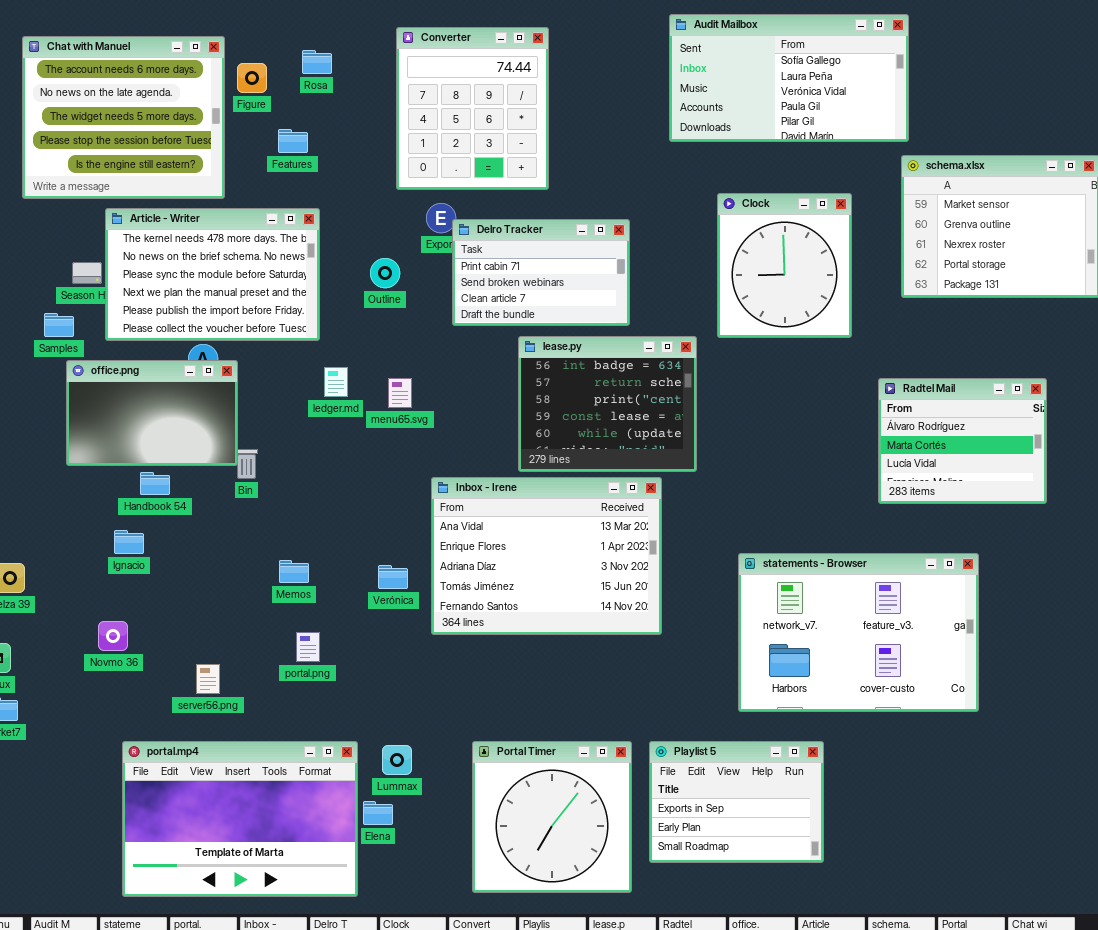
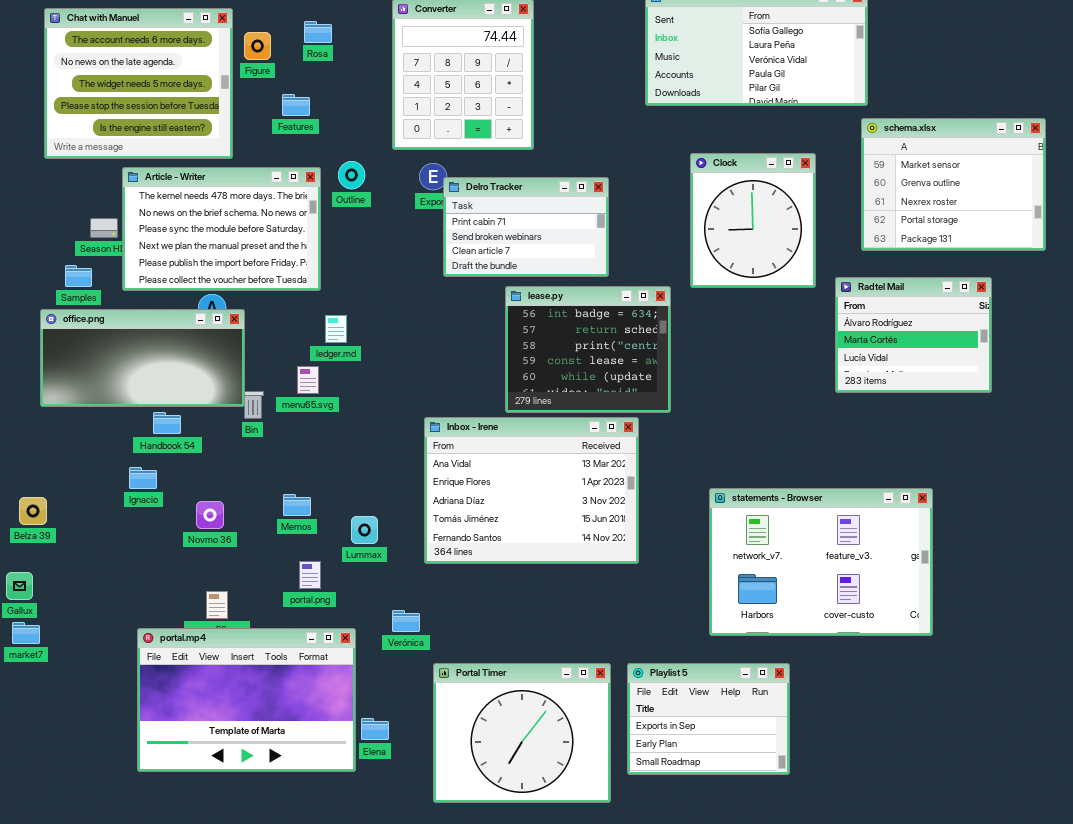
Outline: [370,258,400,288] -> [338,161,365,189], moved
office.png: [66,360,238,466] -> [40,309,245,407], resized
menu65.svg: [388,378,412,408] -> [297,366,319,394], moved
Radtel Mail: [878,378,1047,504] -> [835,277,992,393], moved
Verónica: [378,565,408,589] -> [392,610,420,632], moved
Novmo 36: [98,621,128,651] -> [196,501,224,529], moved
portal.mp4: [122,741,358,897] -> [137,628,356,772], moved
Portal Timer: [472,741,632,893] -> [433,663,611,803], resized
Lummax: [382,745,412,775] -> [351,516,378,544], moved

